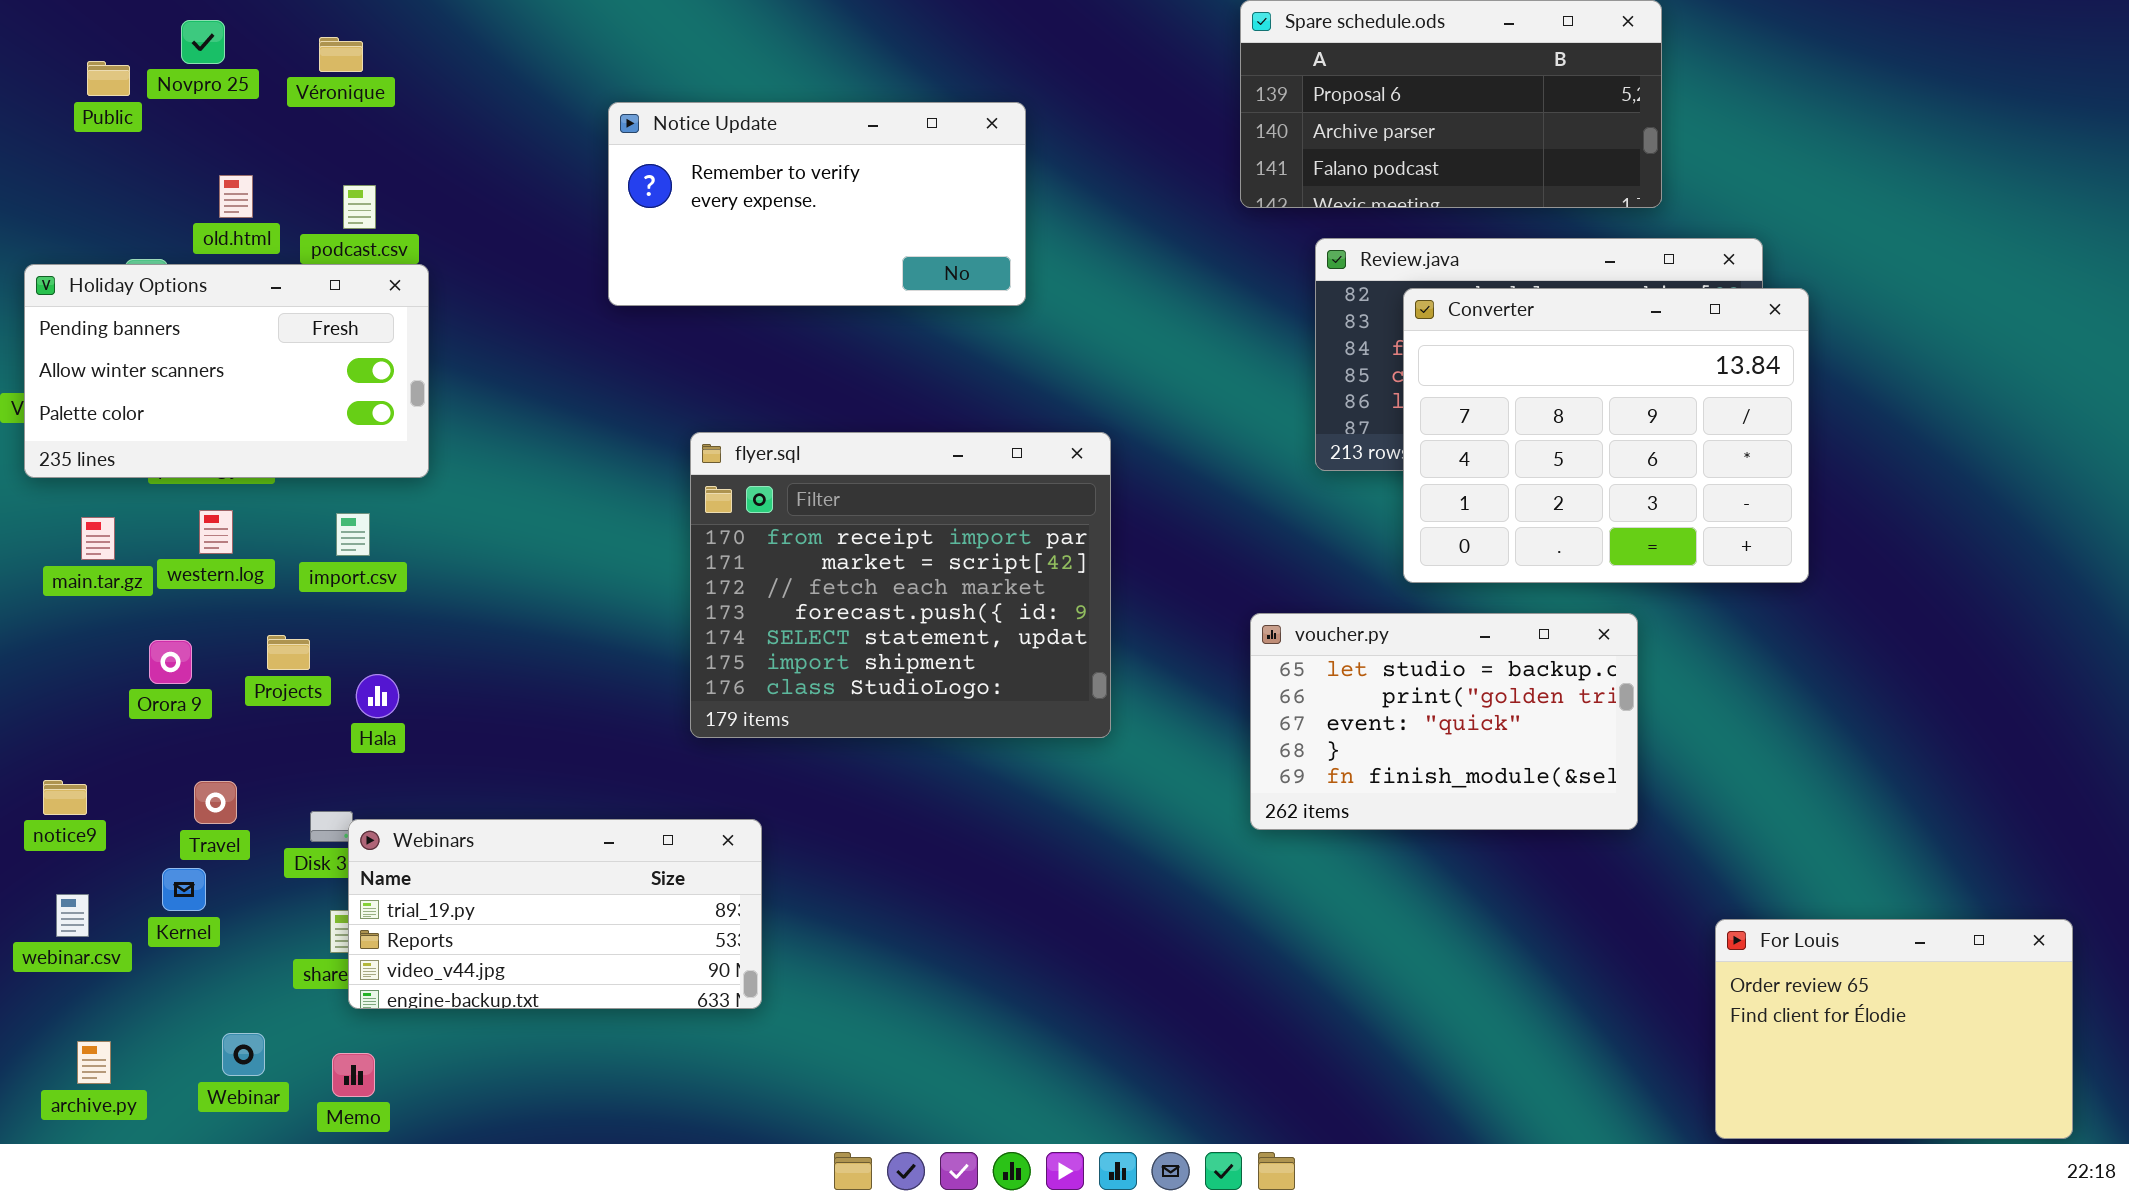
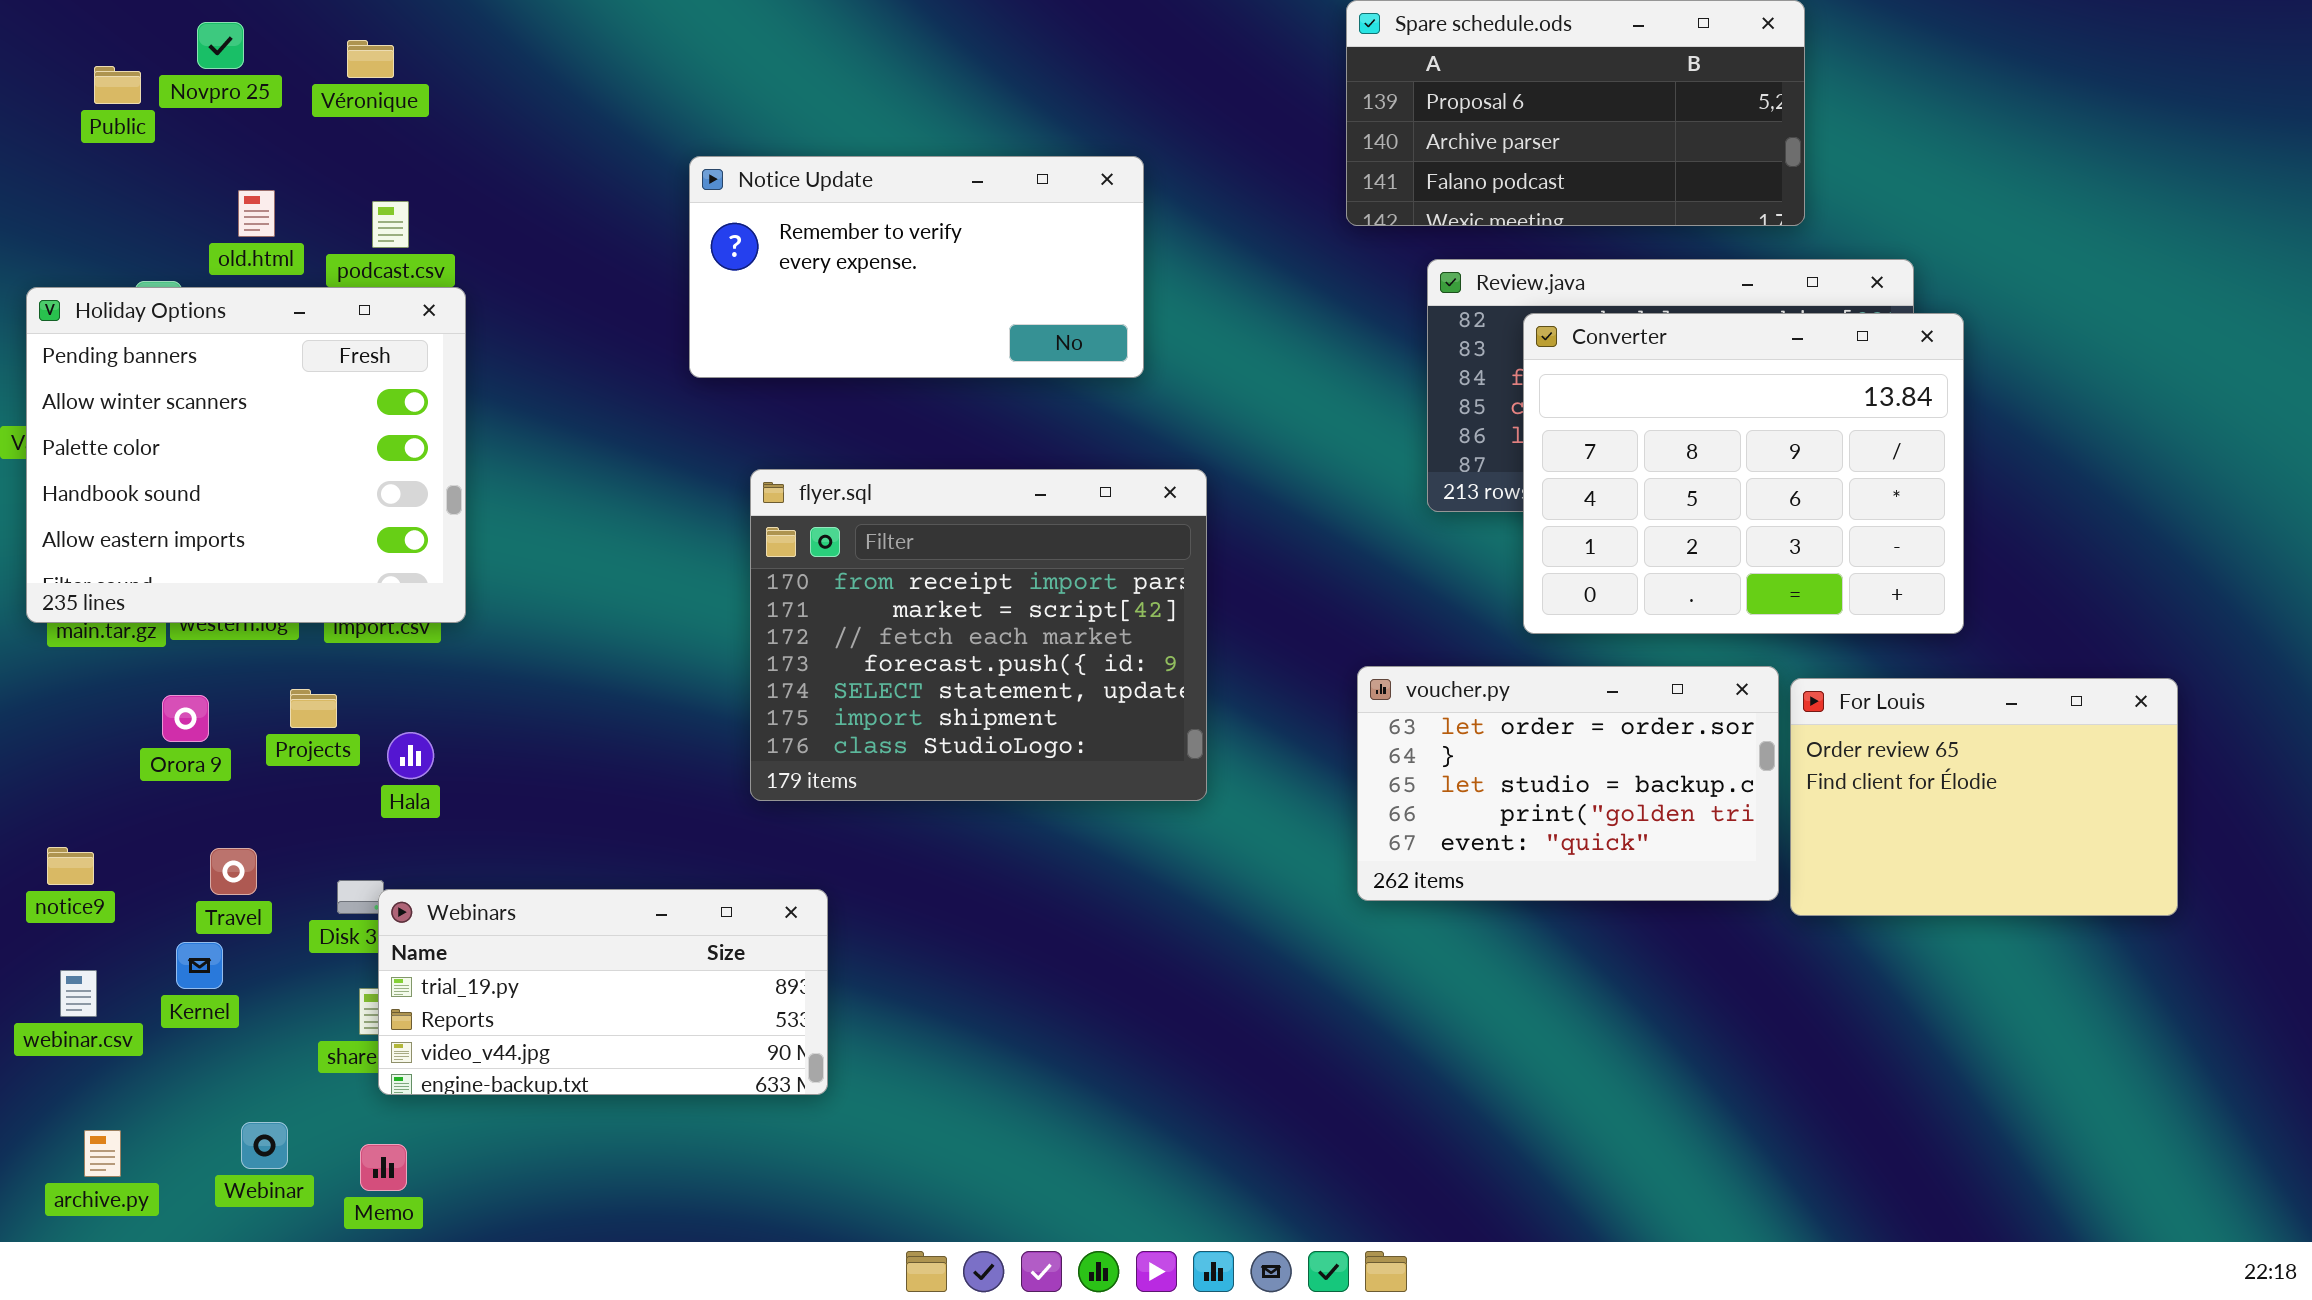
Notice Update: [608,102,1026,306] -> [689,156,1144,378], moved
Holiday Options: [24,264,429,478] -> [26,287,466,623], resized
voucher.py: [1250,613,1638,830] -> [1357,666,1779,901], scrolled up 2 rows
For Louis: [1715,919,2073,1139] -> [1790,678,2178,916], moved

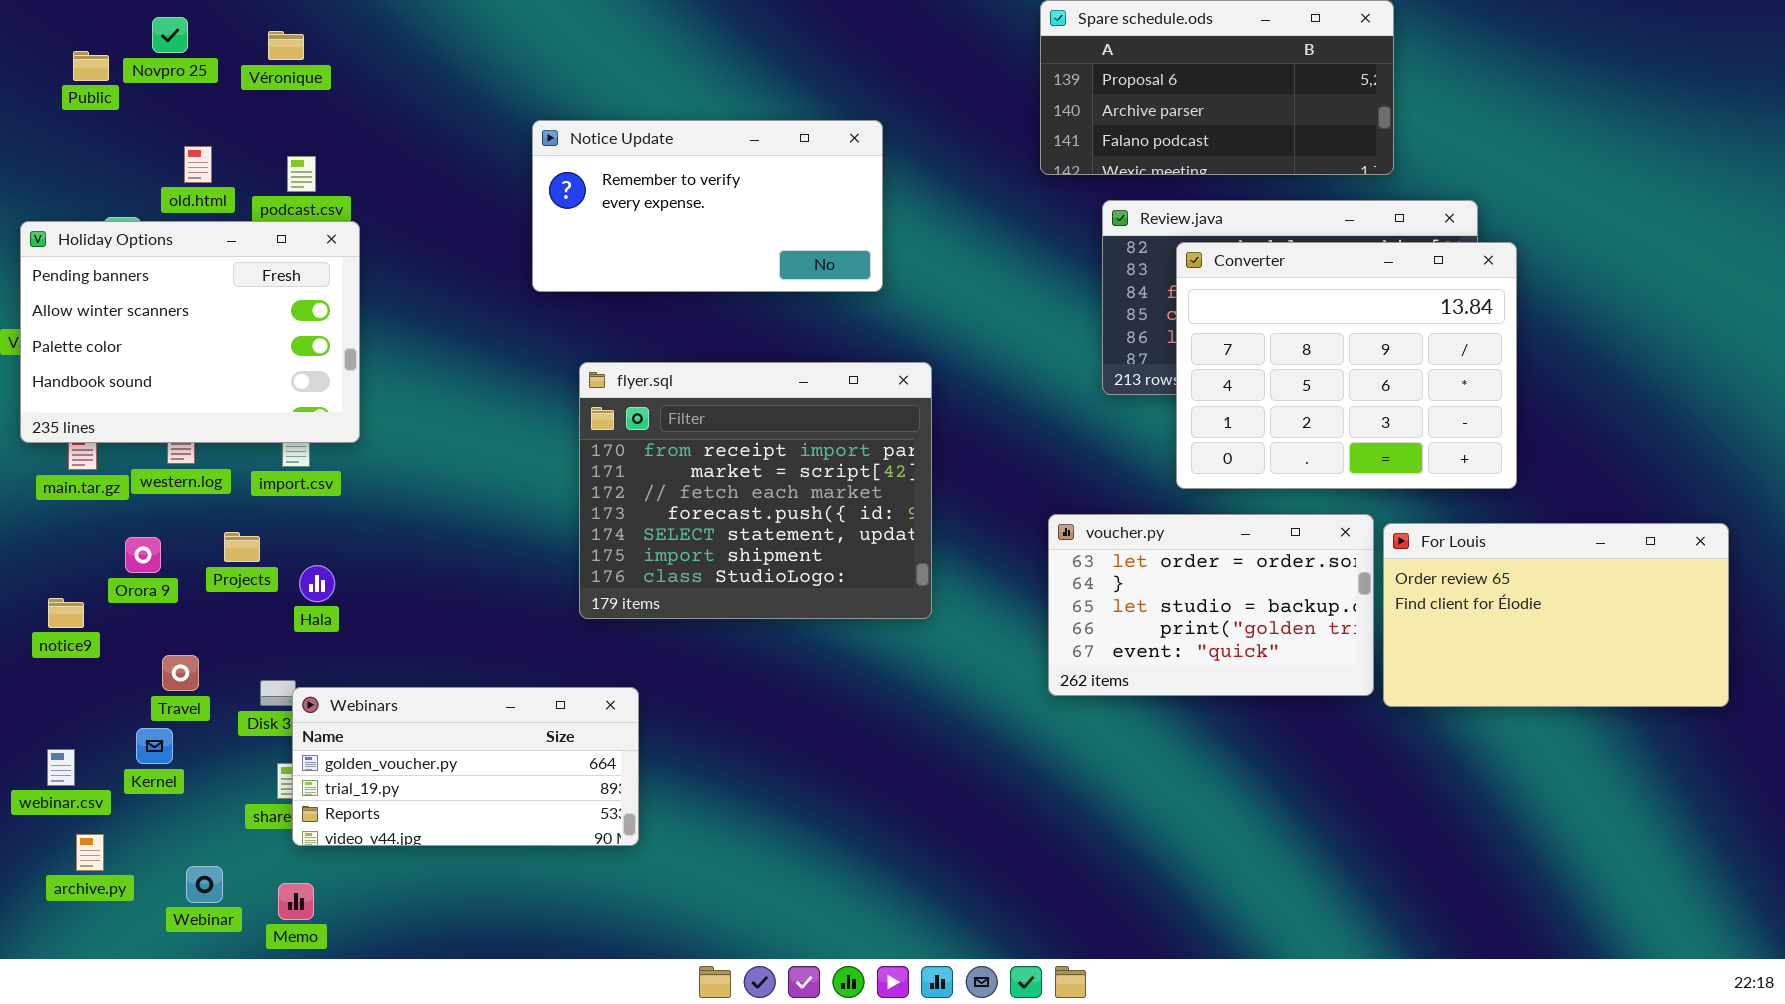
Holiday Options: [26,287,466,623] -> [20,221,360,443], resized
For Louis: [1790,678,2178,916] -> [1383,523,1729,707], resized
notice9: [47,847,94,885] -> [48,598,84,628], moved
Webinars: [378,889,828,1095] -> [292,687,639,846], scrolled up 1 row
archive.py: [84,1130,121,1177] -> [76,834,104,871], moved

